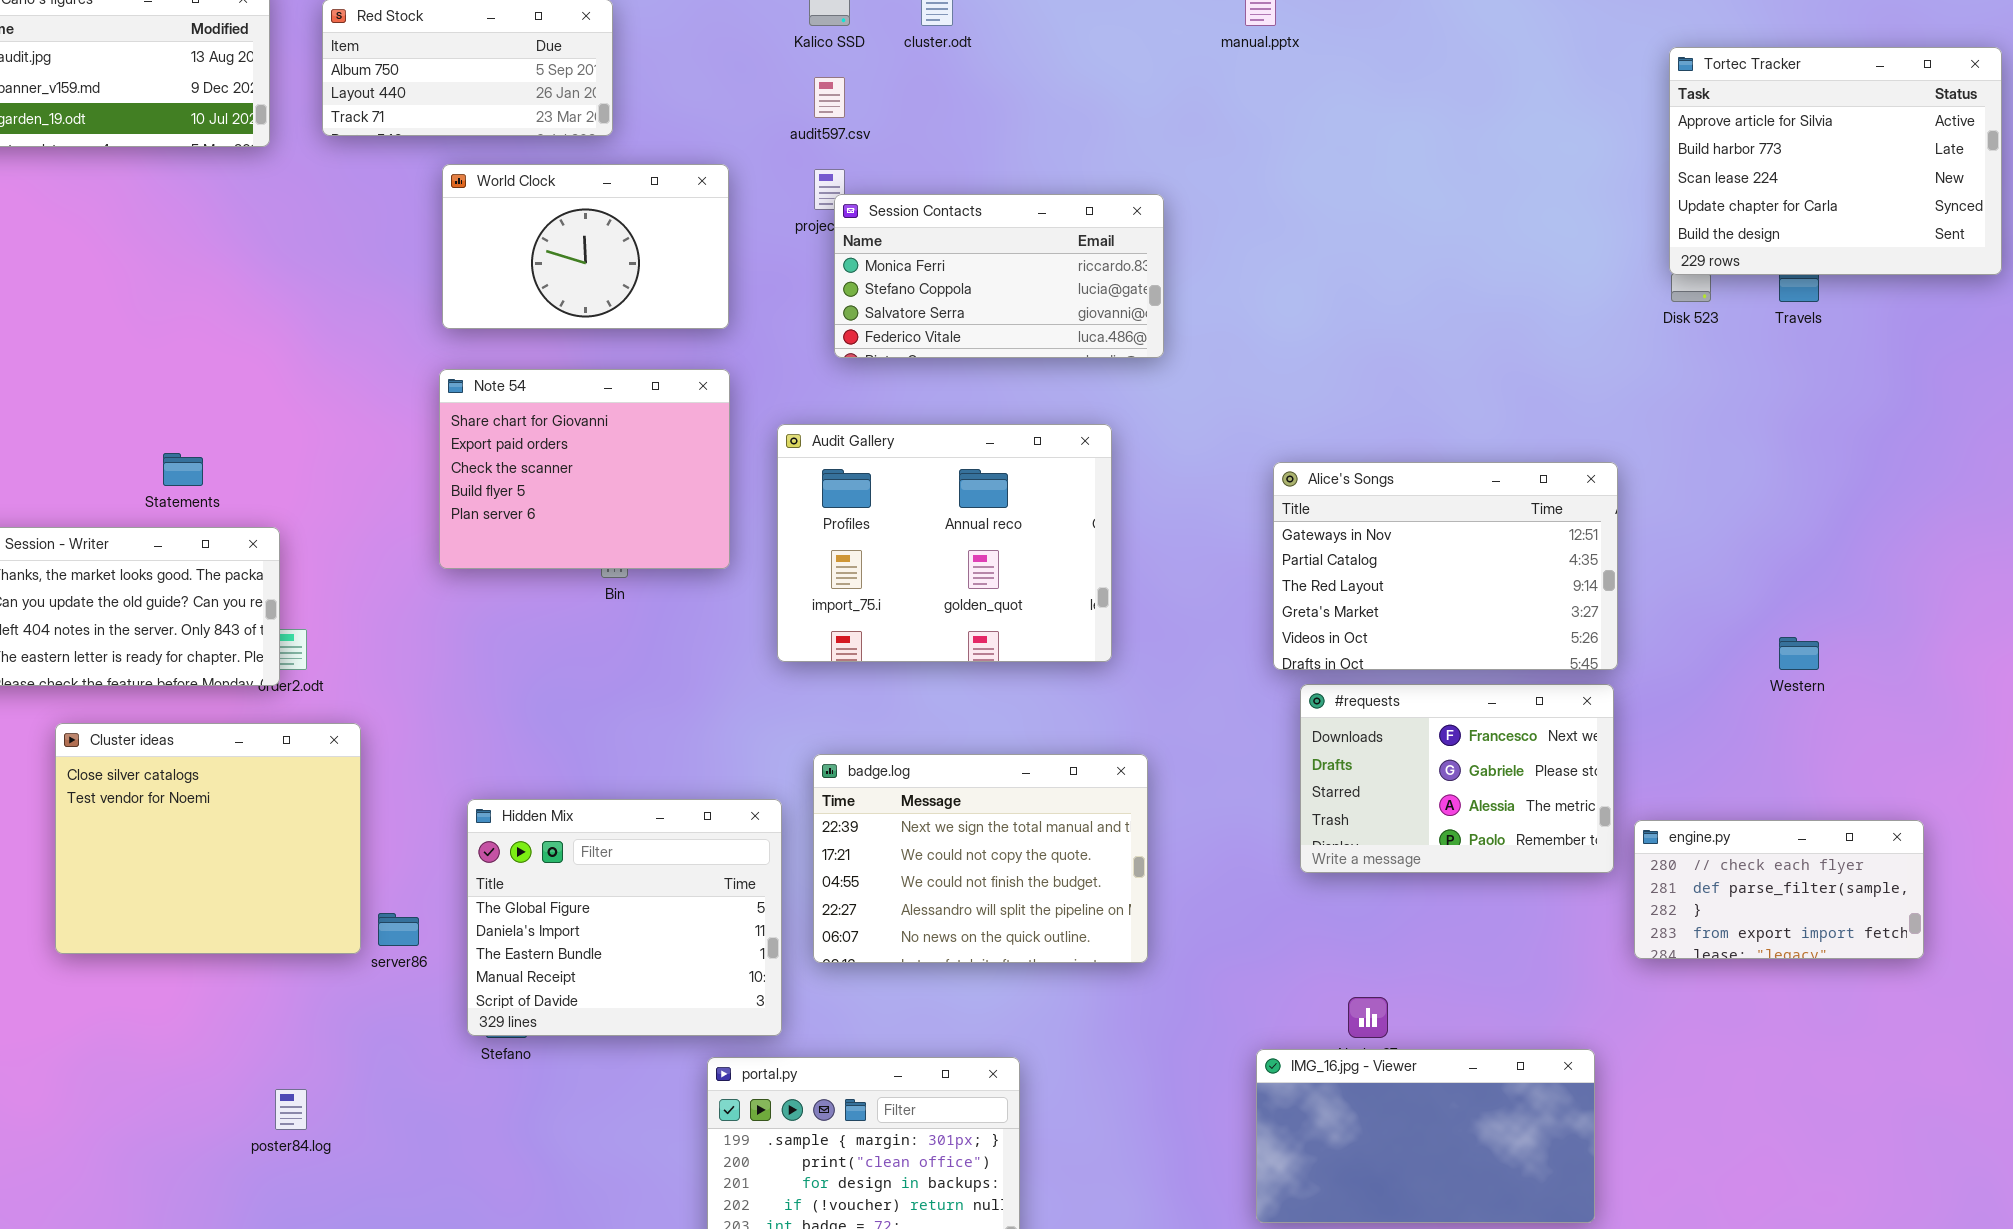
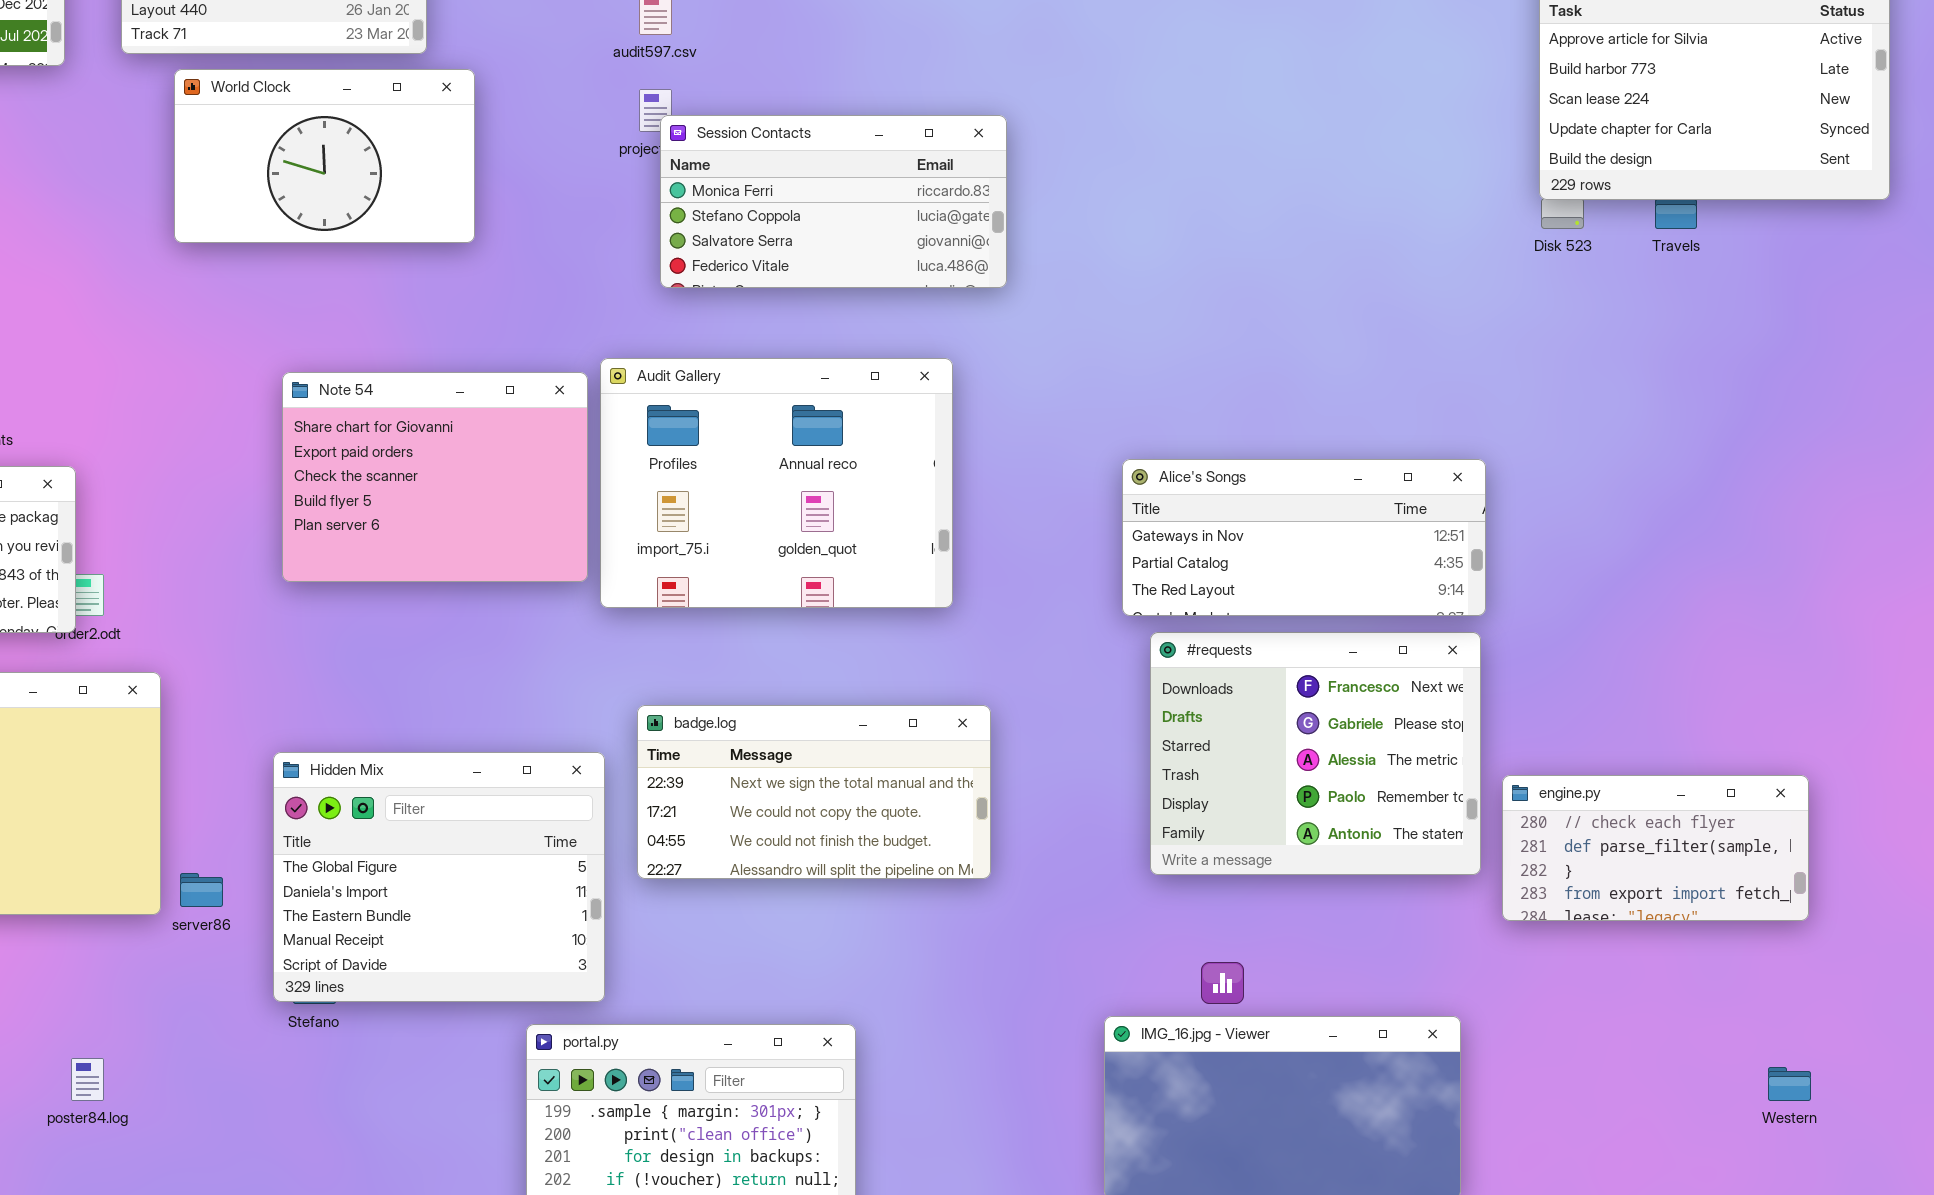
World Clock: [442,164,729,329] -> [174,69,475,243], moved
Note 54: [439,369,730,569] -> [282,372,588,582], moved
Alice's Songs: [1273,462,1618,670] -> [1122,459,1486,616], resized
Western: [1779,637,1819,670] -> [1768,1067,1811,1101], moved
#requests: [1300,684,1614,873] -> [1150,632,1481,875], resized
badge.log: [813,754,1148,963] -> [637,705,991,879], resized

